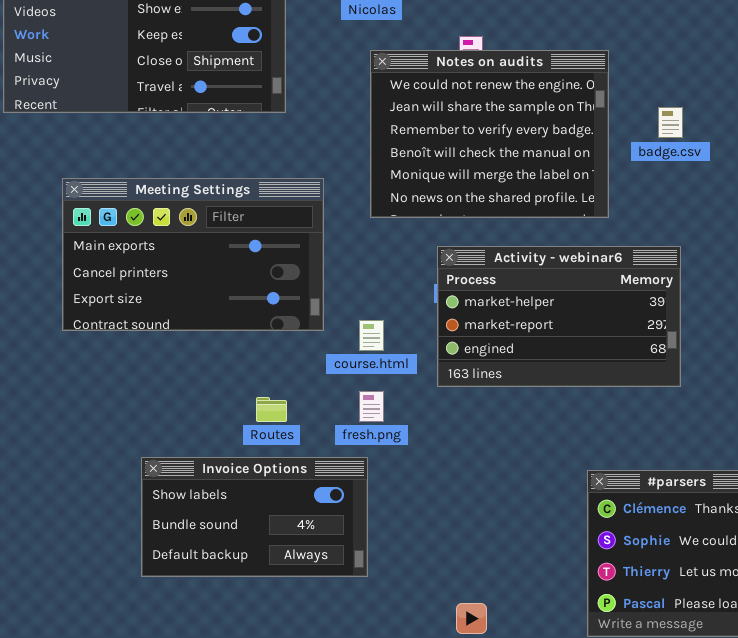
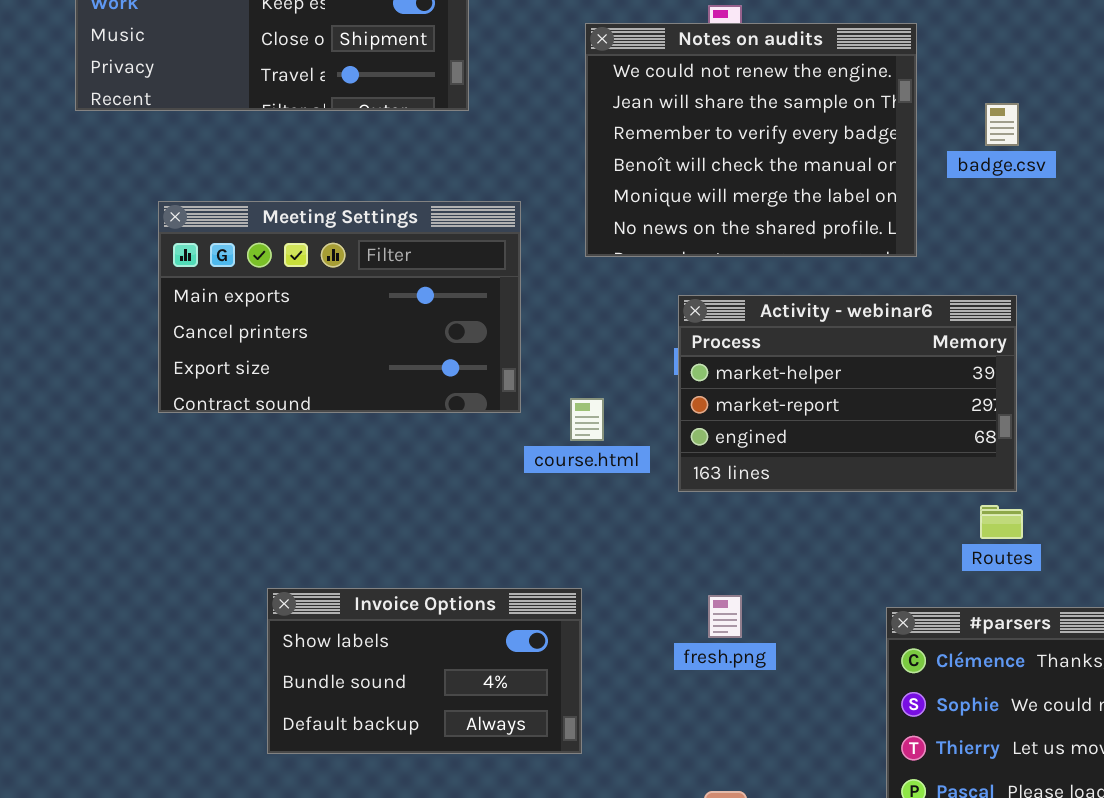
fresh.png: [359,391,384,422] -> [708,595,742,638], moved
Routes: [256,397,287,422] -> [980,505,1023,539], moved

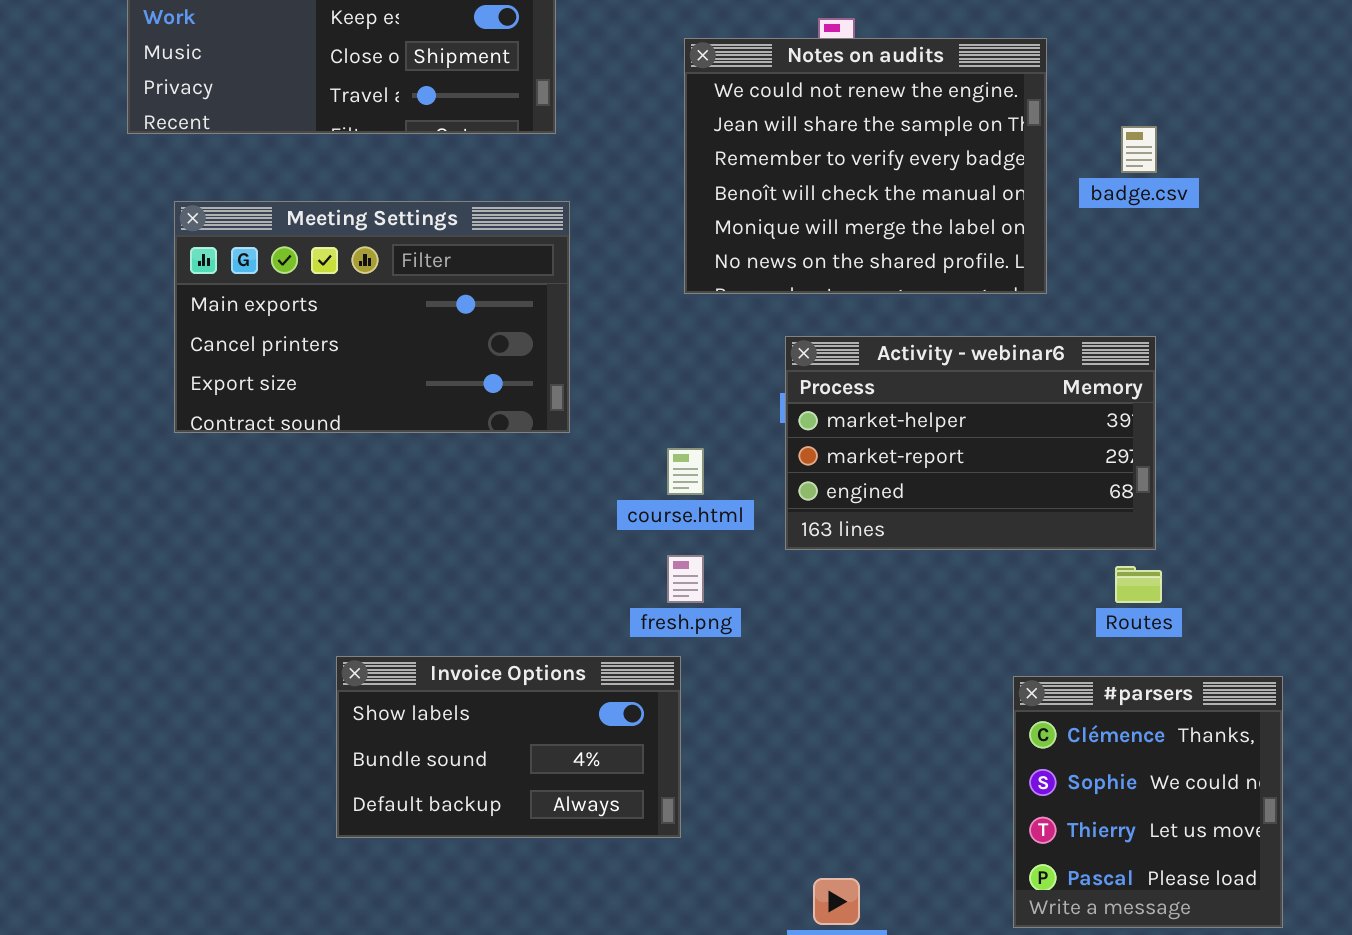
Meeting Settings: [158,201,521,413] -> [174,201,570,433], moved
fresh.png: [708,595,742,638] -> [667,555,704,603], moved

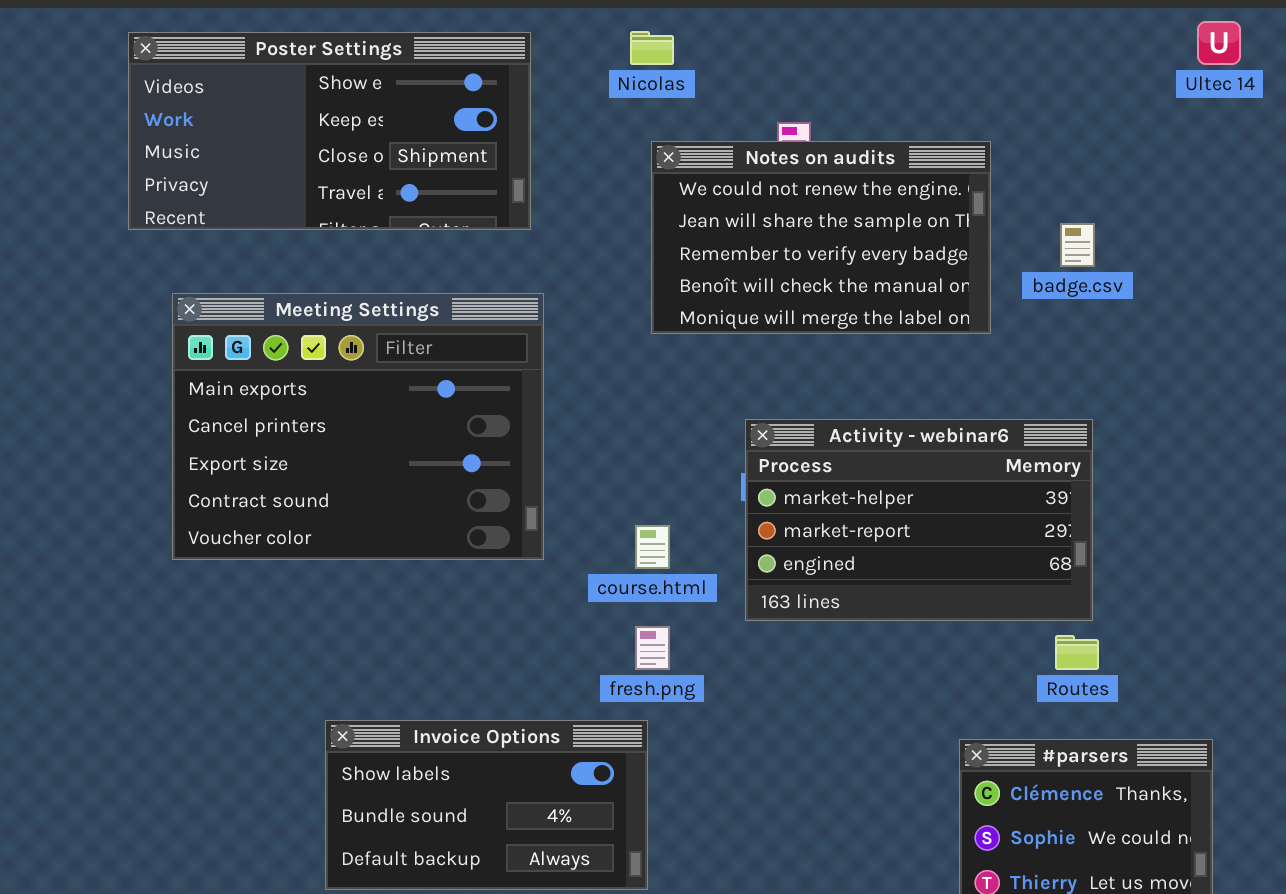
Notes on audits: [684,38,1047,294] -> [651,141,991,334], resized
Meeting Settings: [174,201,570,433] -> [172,293,544,560], resized

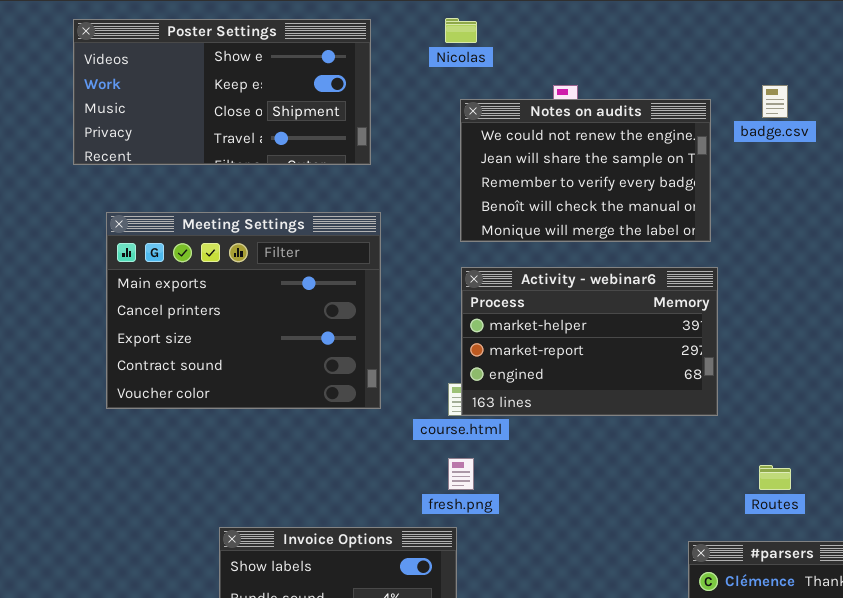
badge.csv: [1060,223,1095,267] -> [762,85,788,118], moved
Activity - webinar6: [745,419,1093,621] -> [461,267,718,416], moved

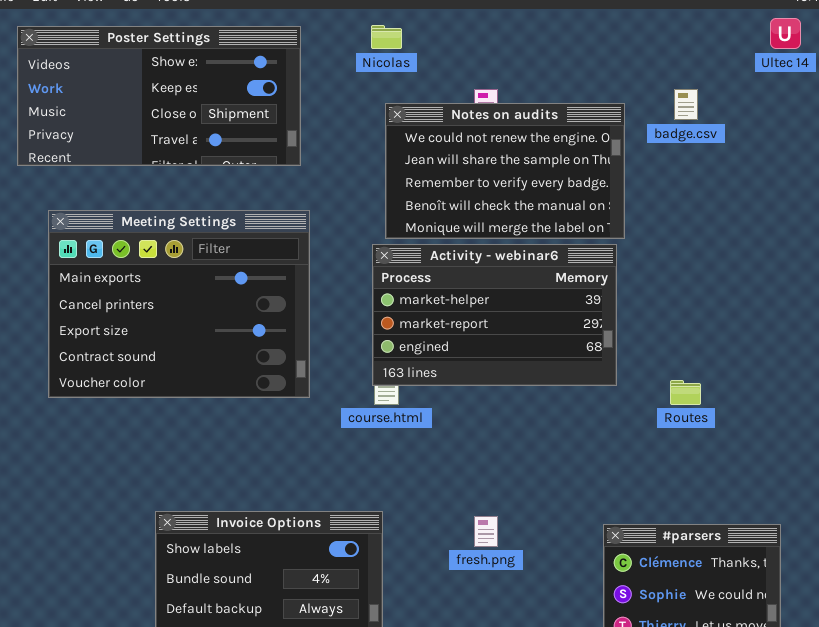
Activity - webinar6: [461,267,718,416] -> [372,244,617,386], moved
fresh.png: [448,458,474,490] -> [474,516,498,547], moved
Routes: [759,465,791,490] -> [670,380,701,405], moved

